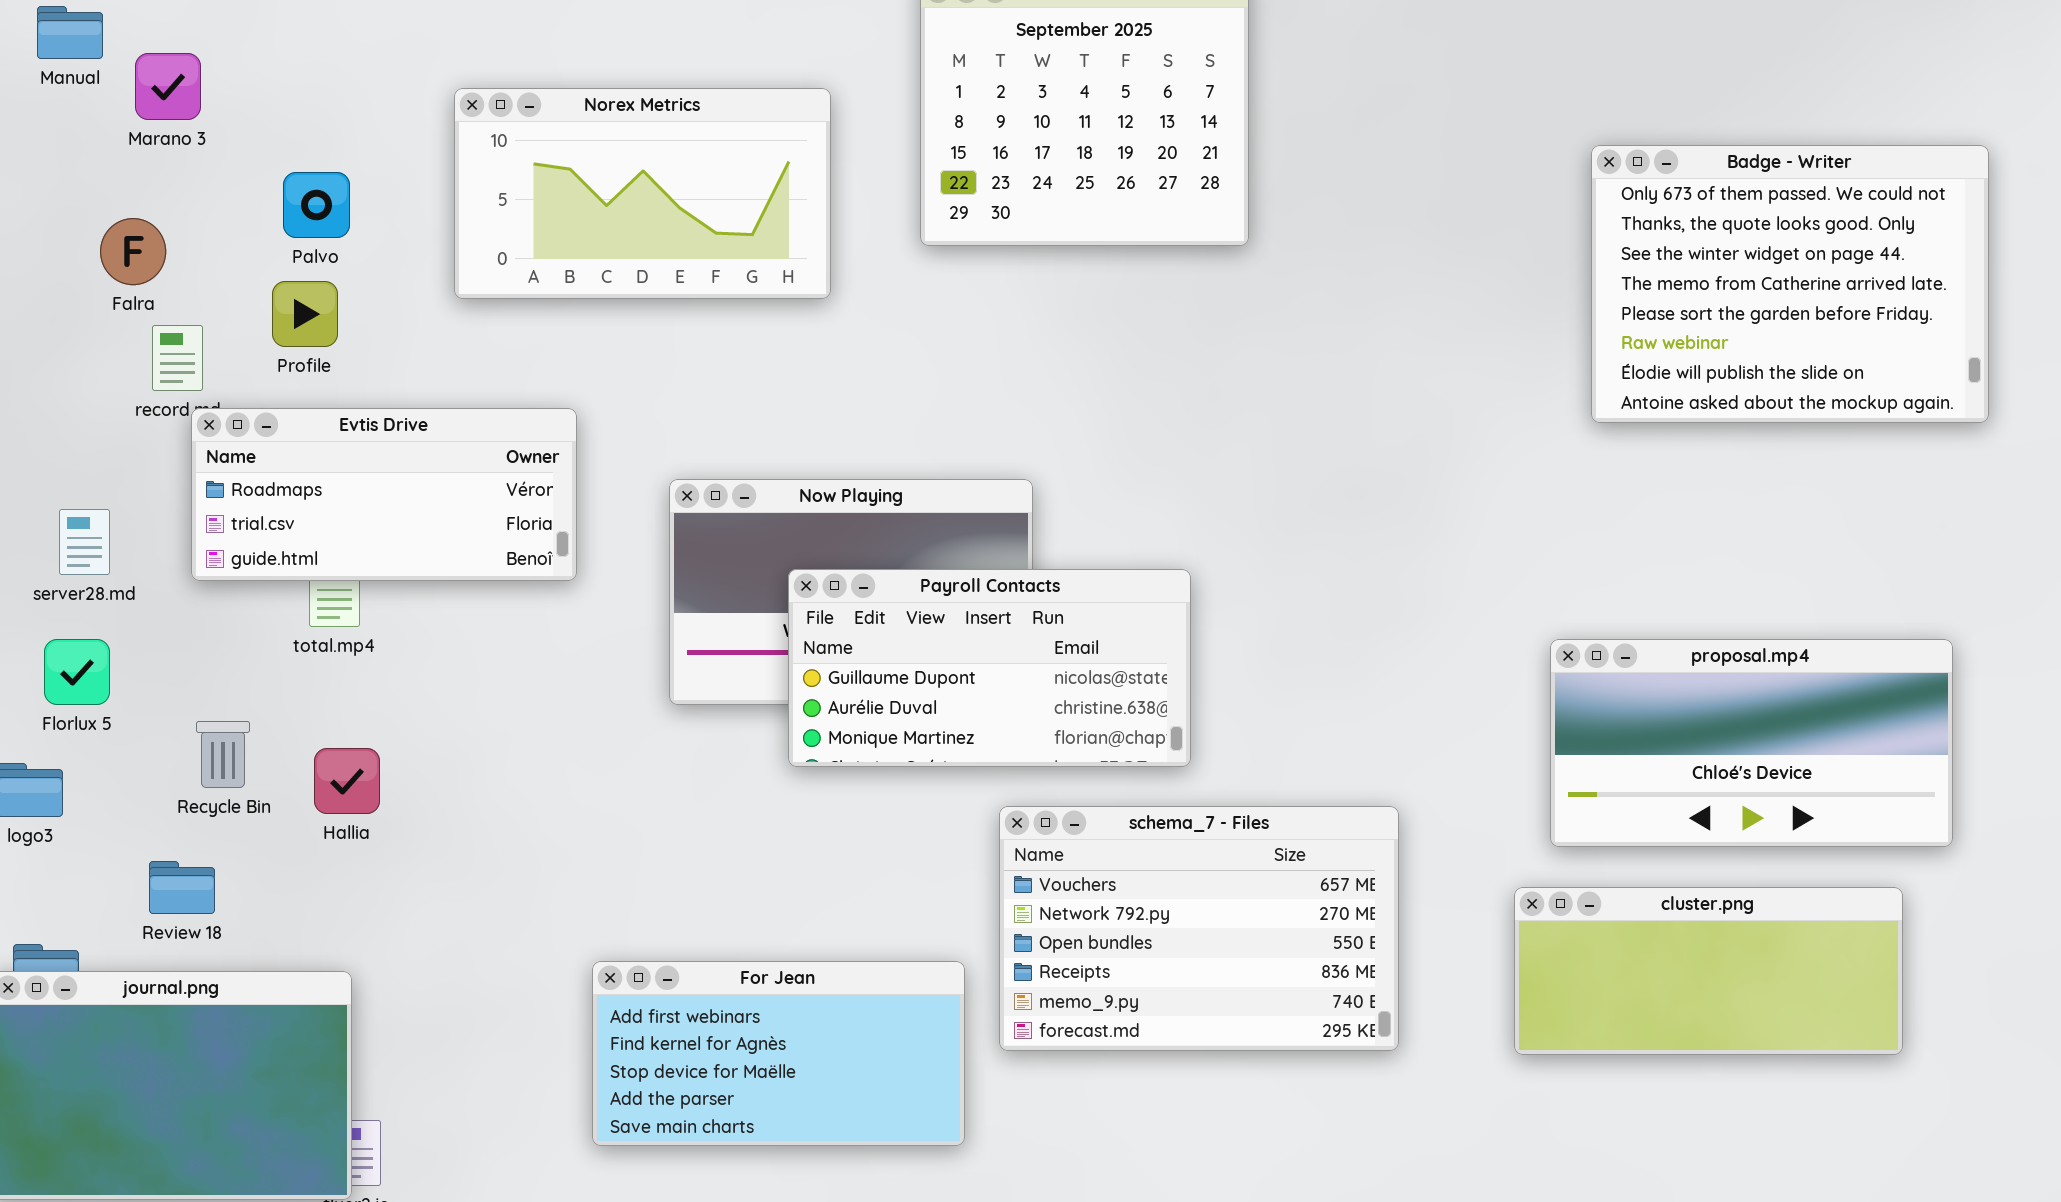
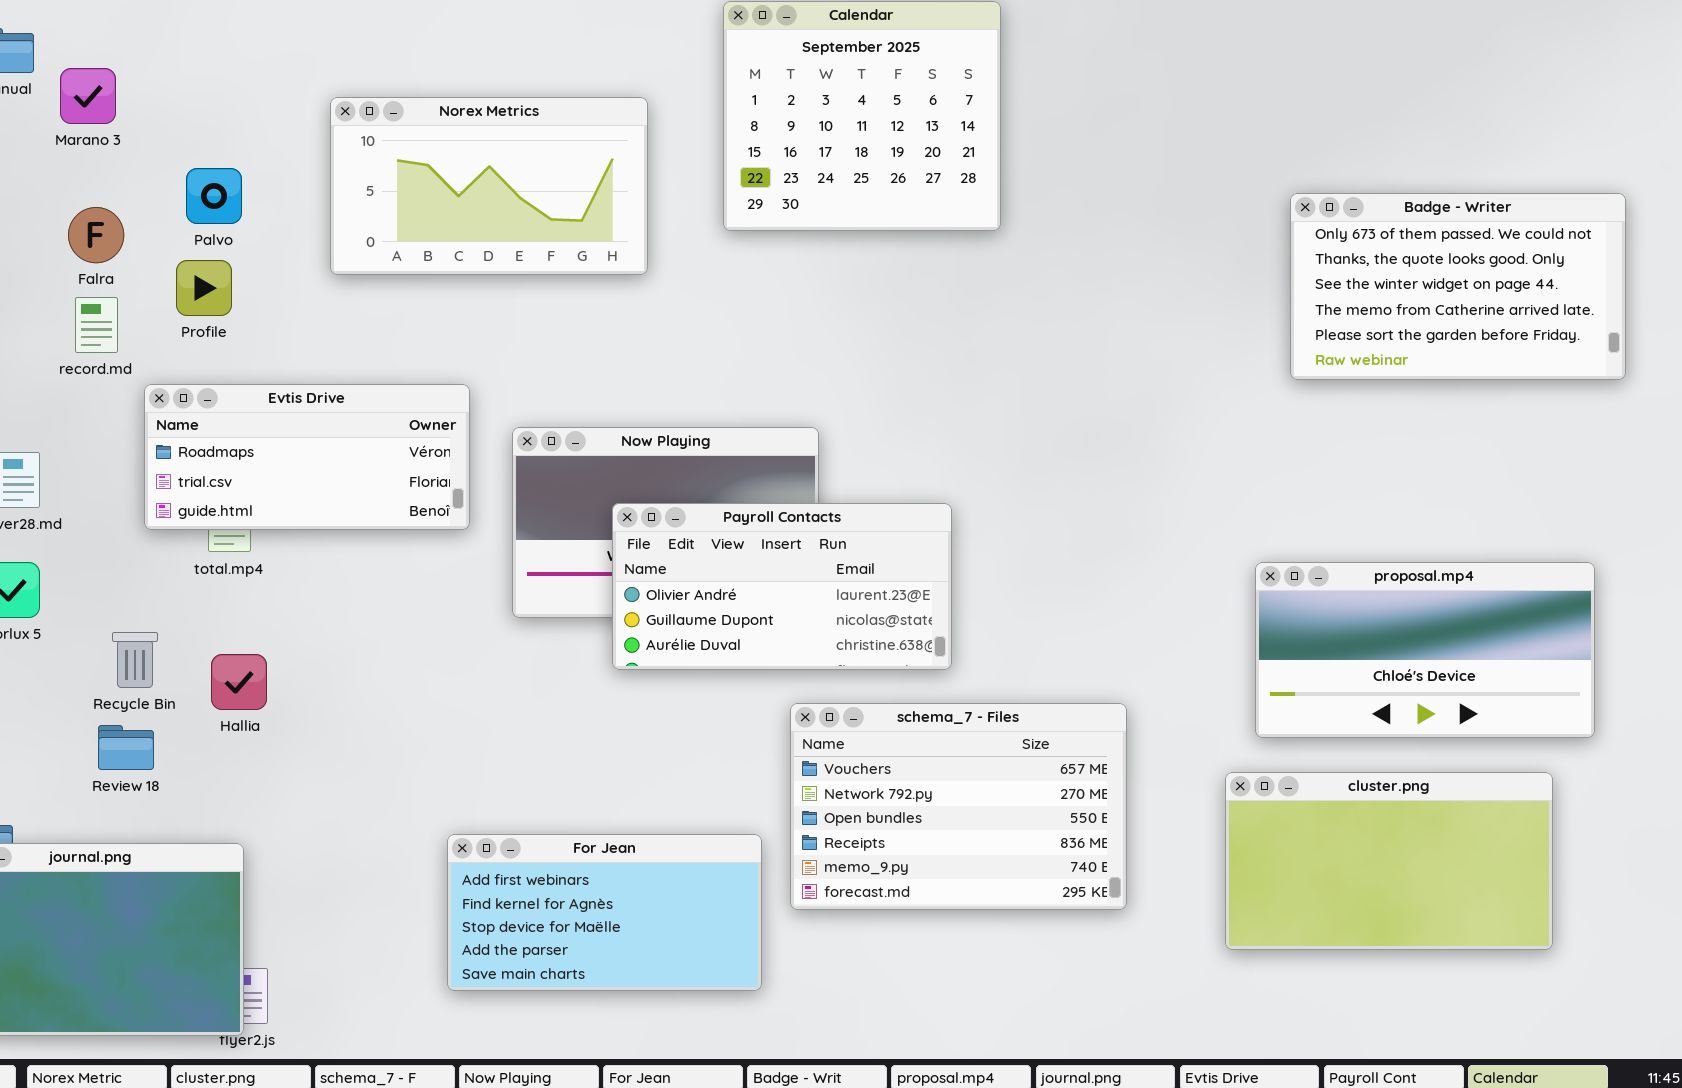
Badge - Writer: [1591,145,1989,423] -> [1290,193,1626,380], resized
Falra: [100,218,166,285] -> [68,207,124,263], moved
Evtis Drive: [191,408,577,581] -> [144,384,470,530], moved
Payroll Contacts: [788,569,1191,767] -> [612,503,952,670], scrolled up 1 row
Review 18: [149,861,215,914] -> [98,725,154,770], moved
cluster.png: [1514,887,1903,1055] -> [1225,772,1553,950], resized

